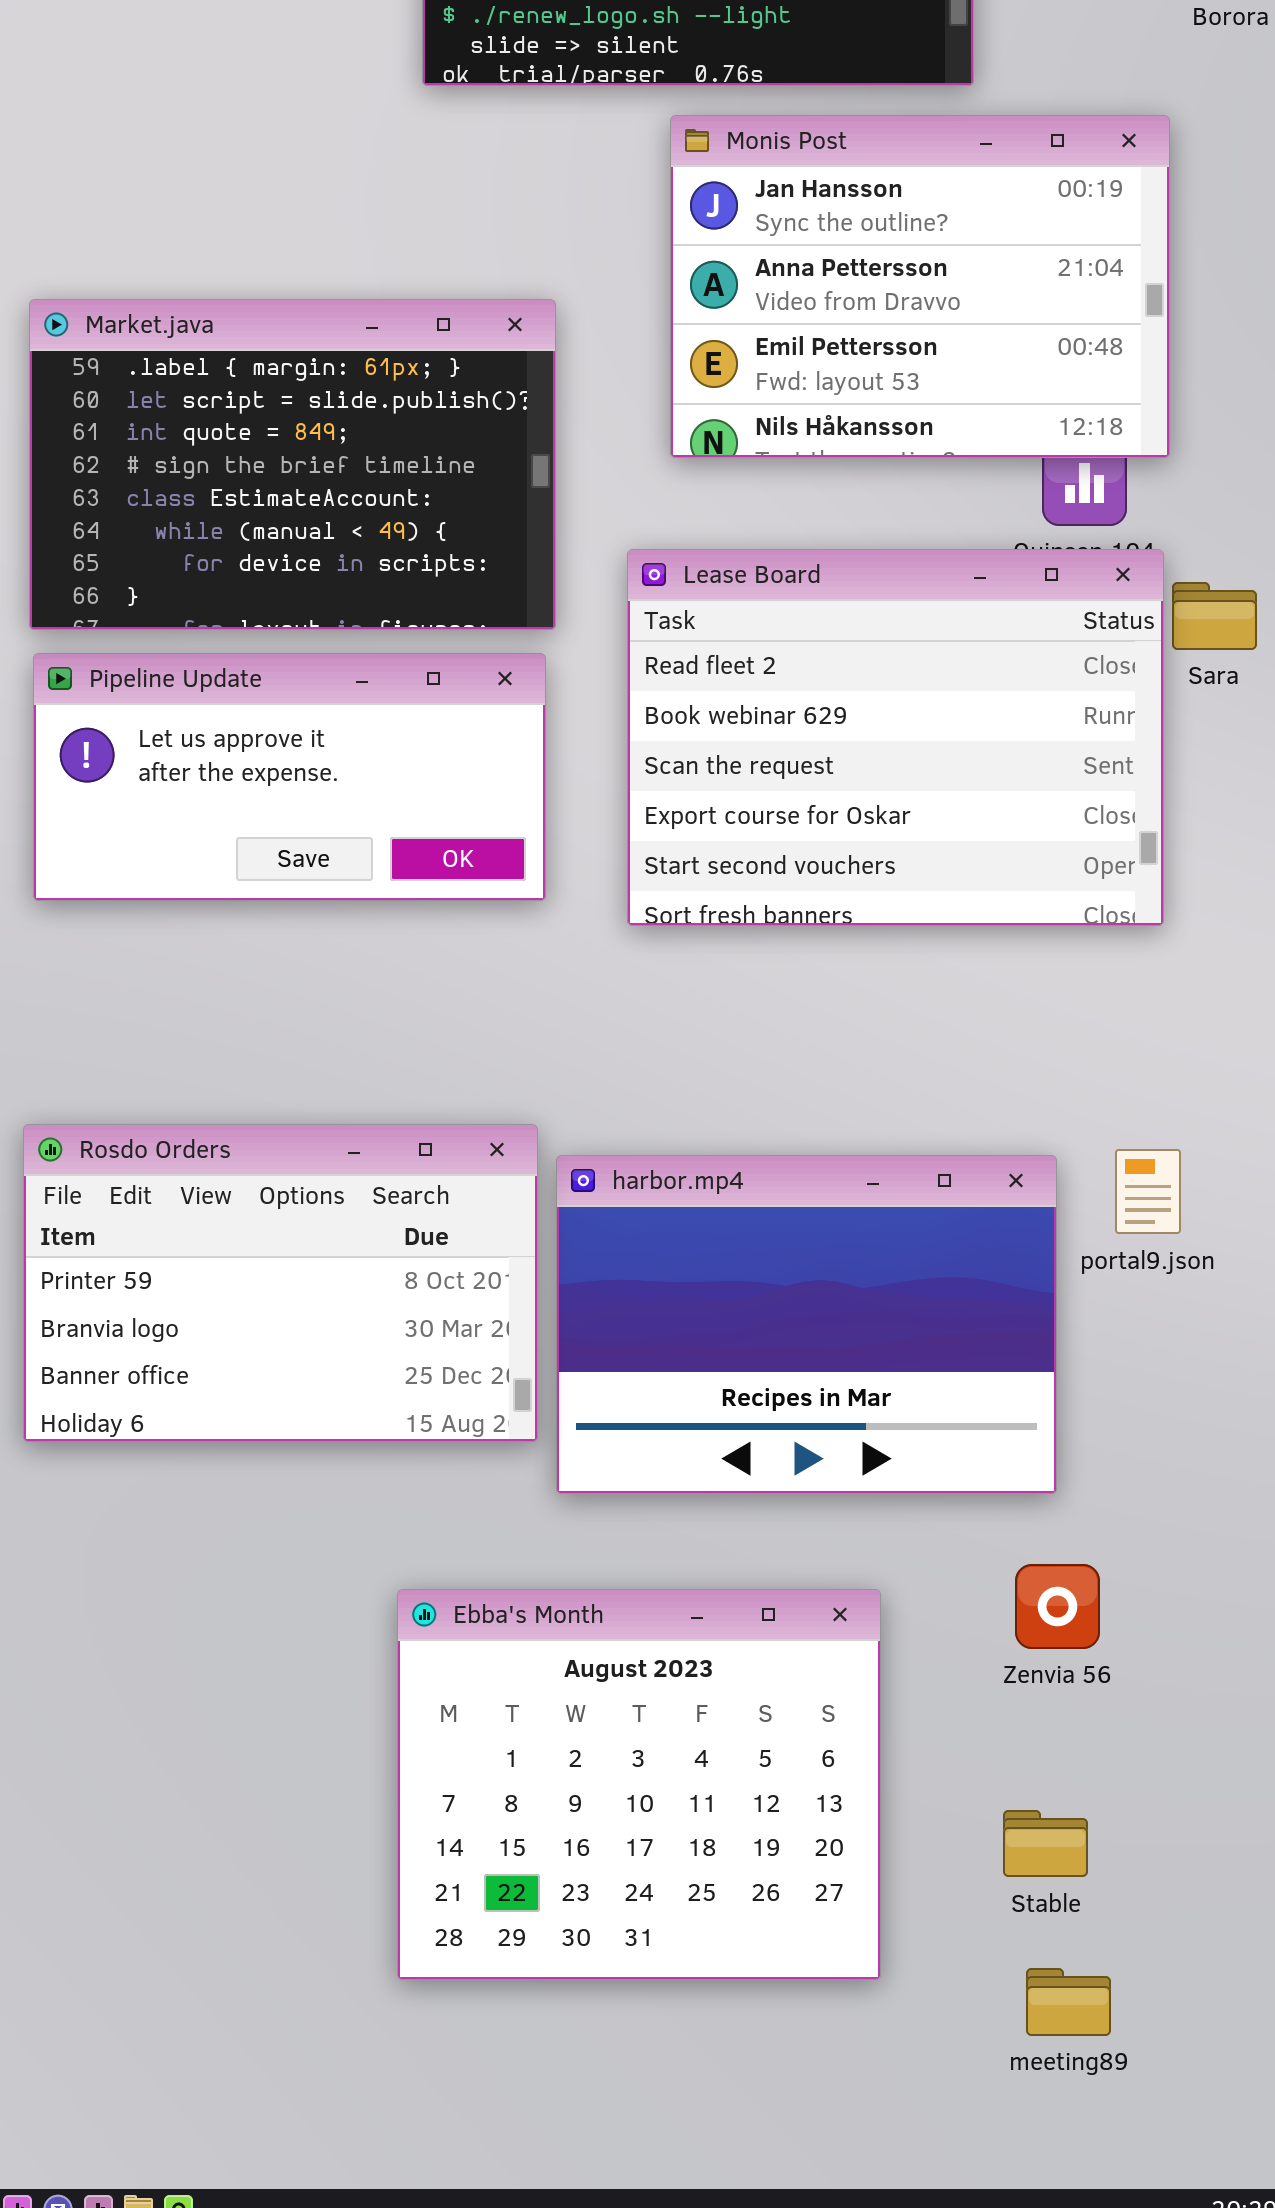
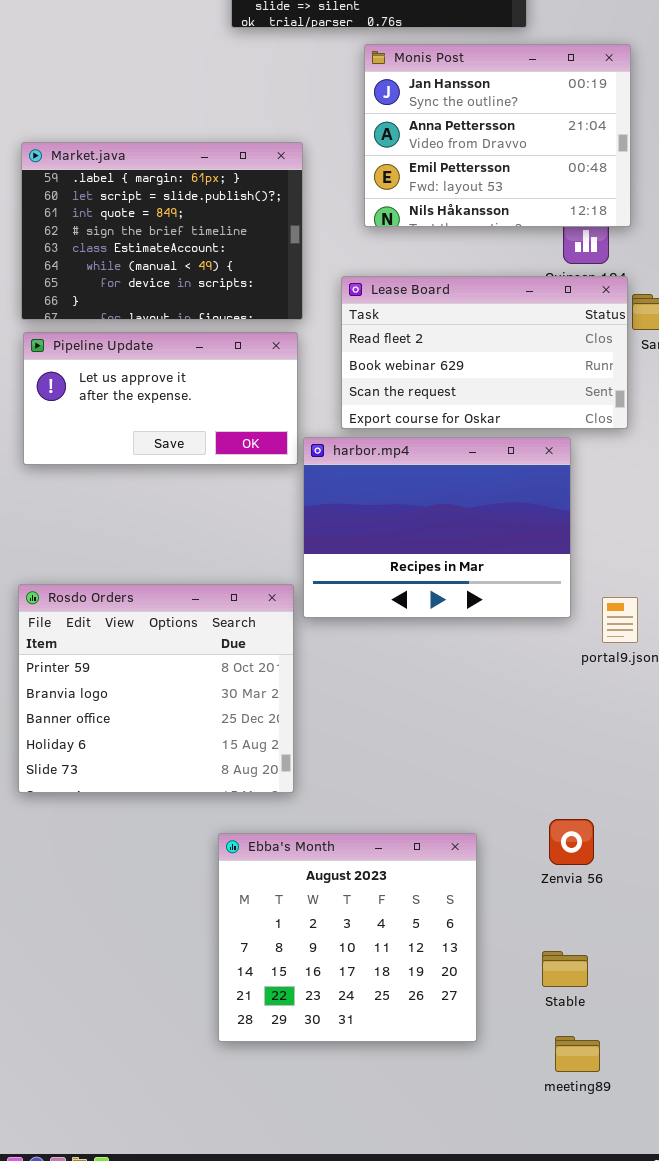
Lease Board: [627,549,1164,926] -> [341,276,628,429], resized
Rosdo Orders: [23,1124,538,1442] -> [18,584,294,793], resized
harbor.mp4: [556,1155,1057,1494] -> [303,437,571,618], moved

